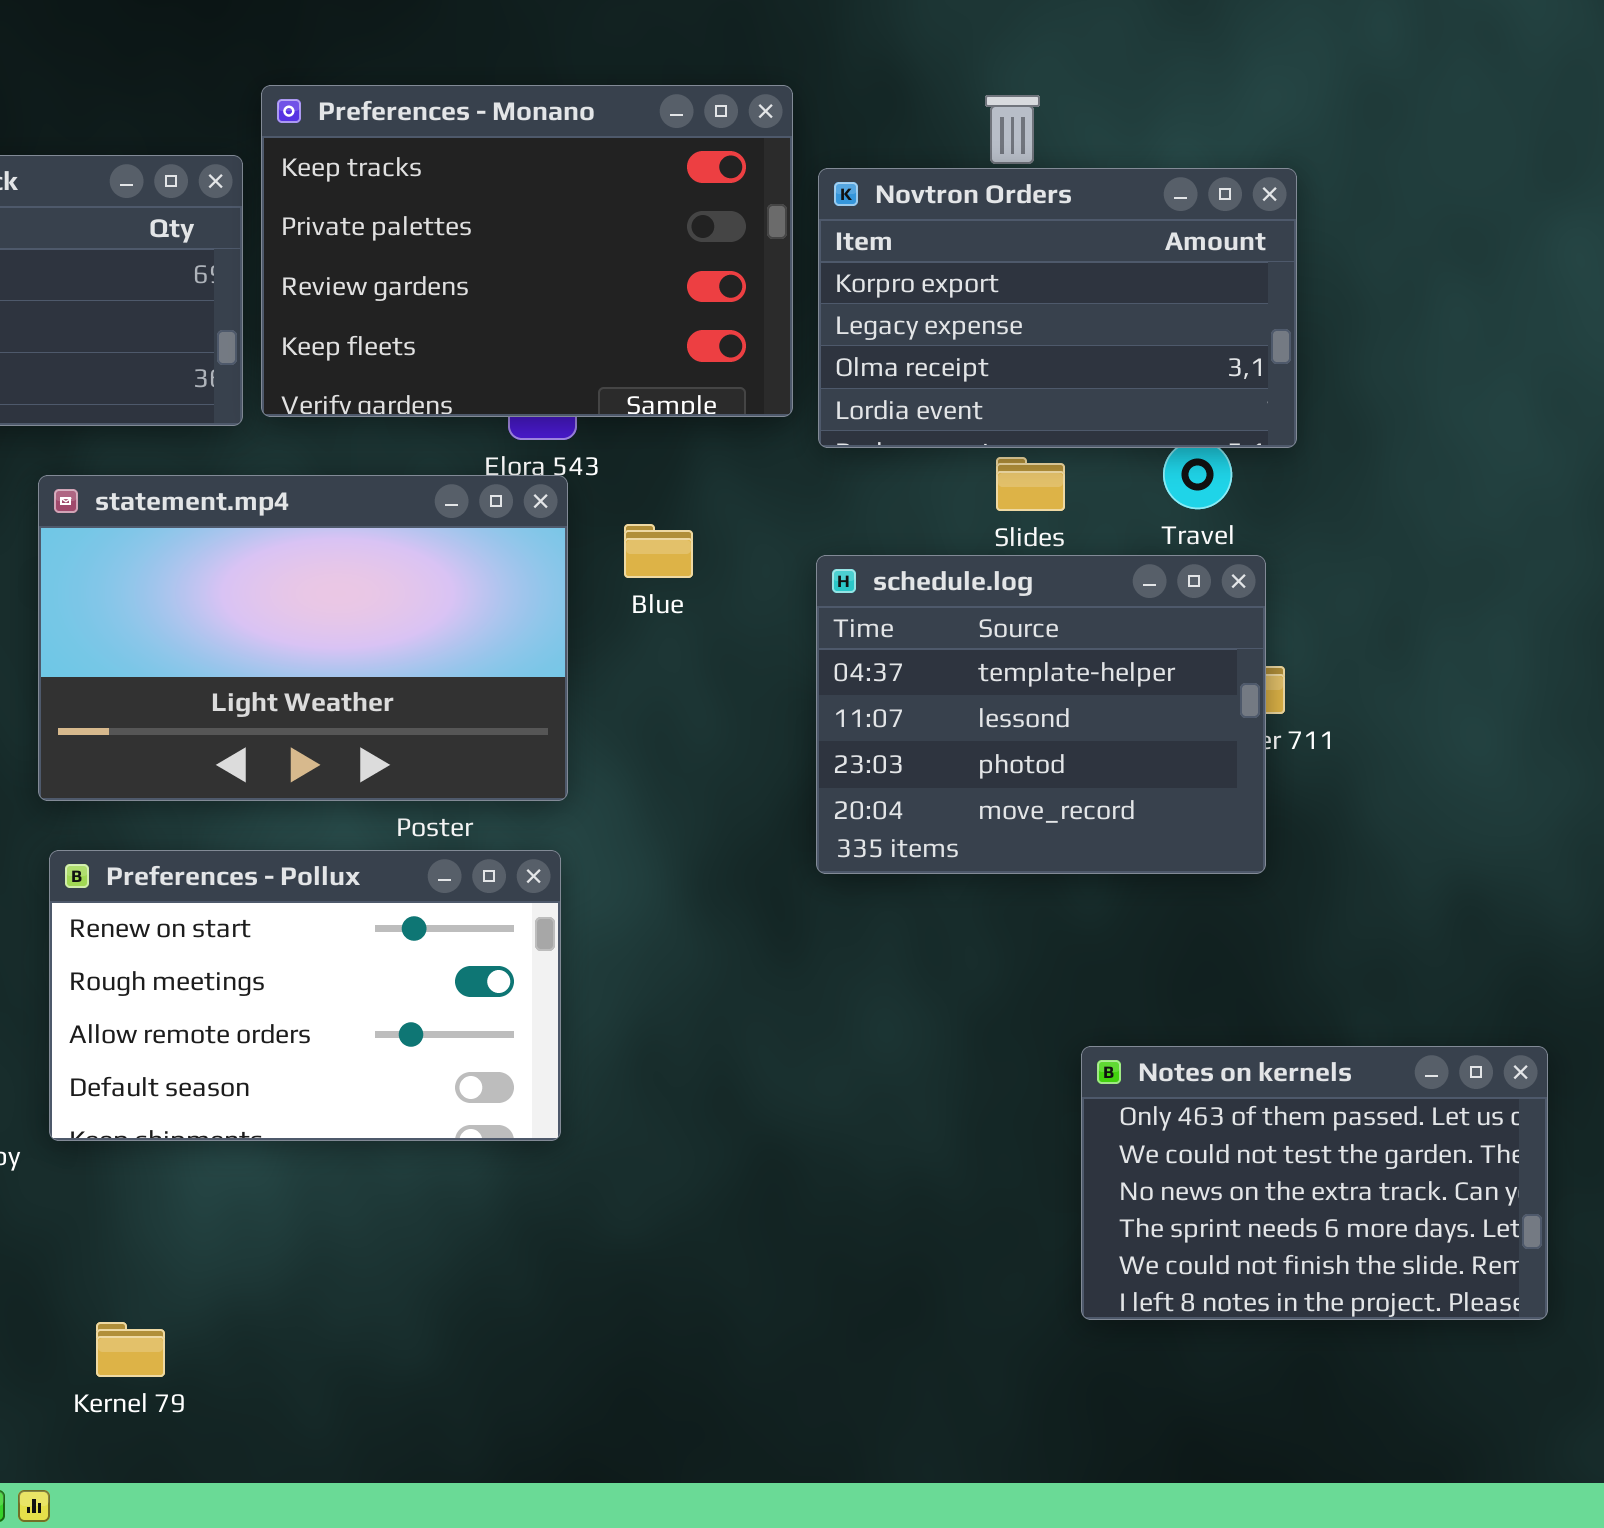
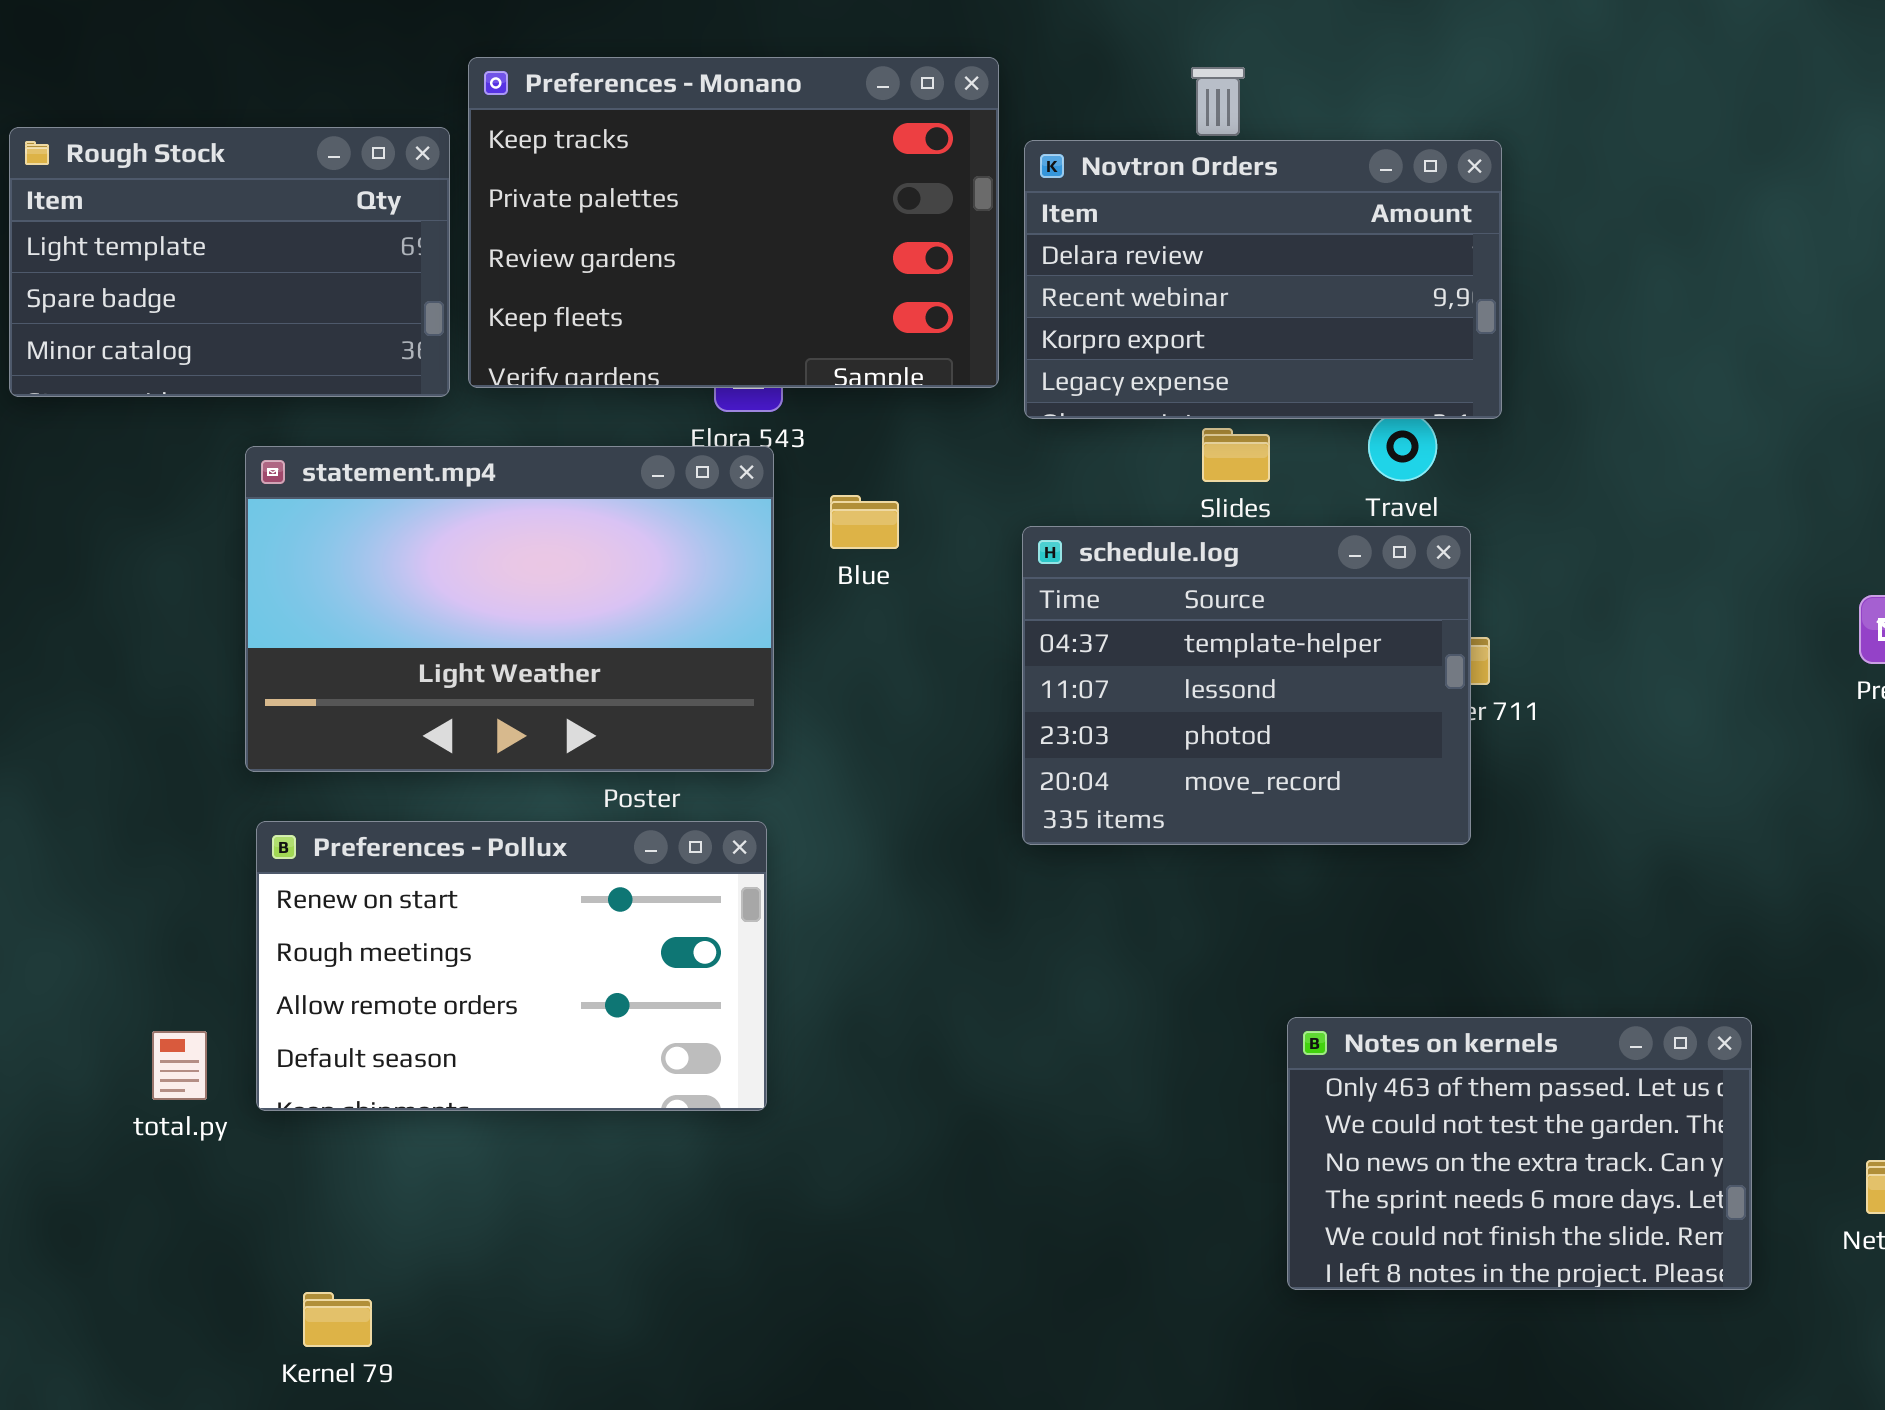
Novtron Orders: [818,168,1297,448] -> [1024,140,1502,419], scrolled up 2 rows

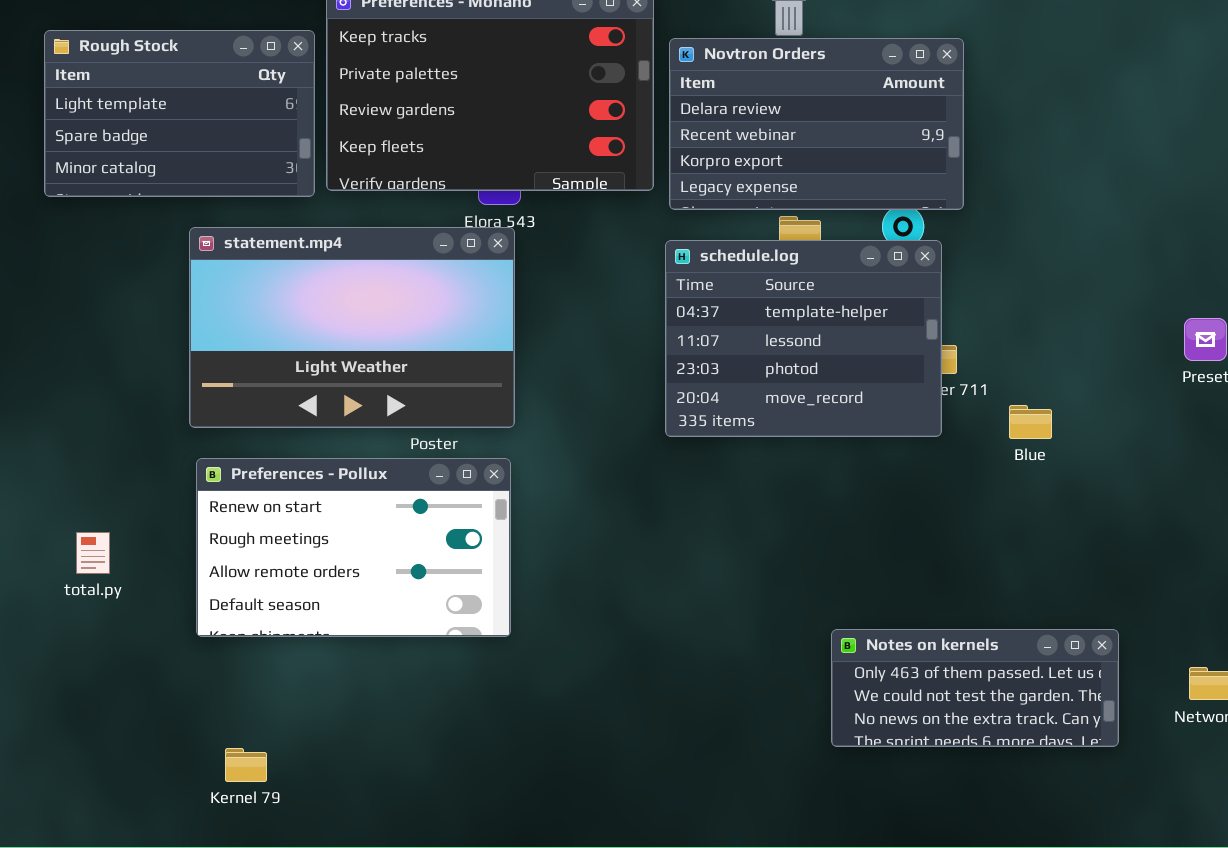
Blue: [830,495,899,549] -> [1009,405,1052,439], moved
schedule.log: [1022,526,1471,845] -> [665,240,942,437], moved
Notes on kernels: [1287,1017,1752,1290] -> [831,629,1119,747], resized
total.py: [152,1031,207,1100] -> [76,532,110,574], moved

